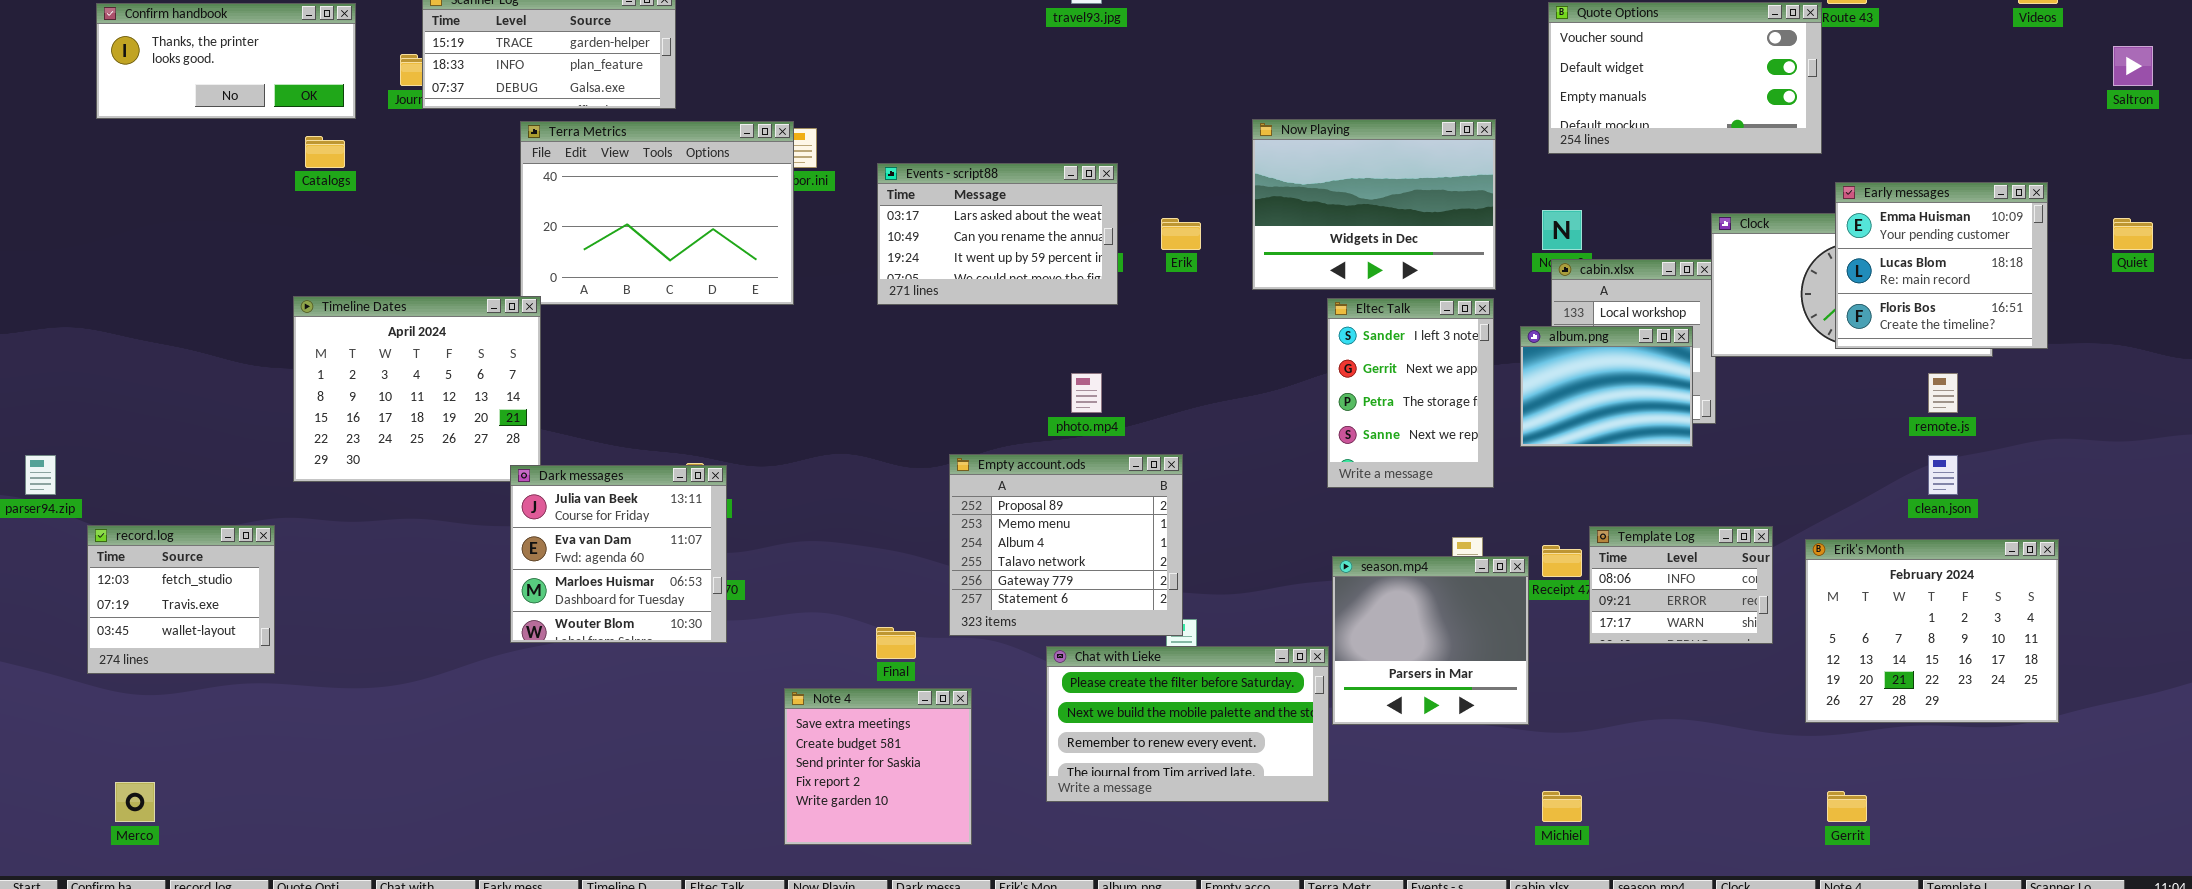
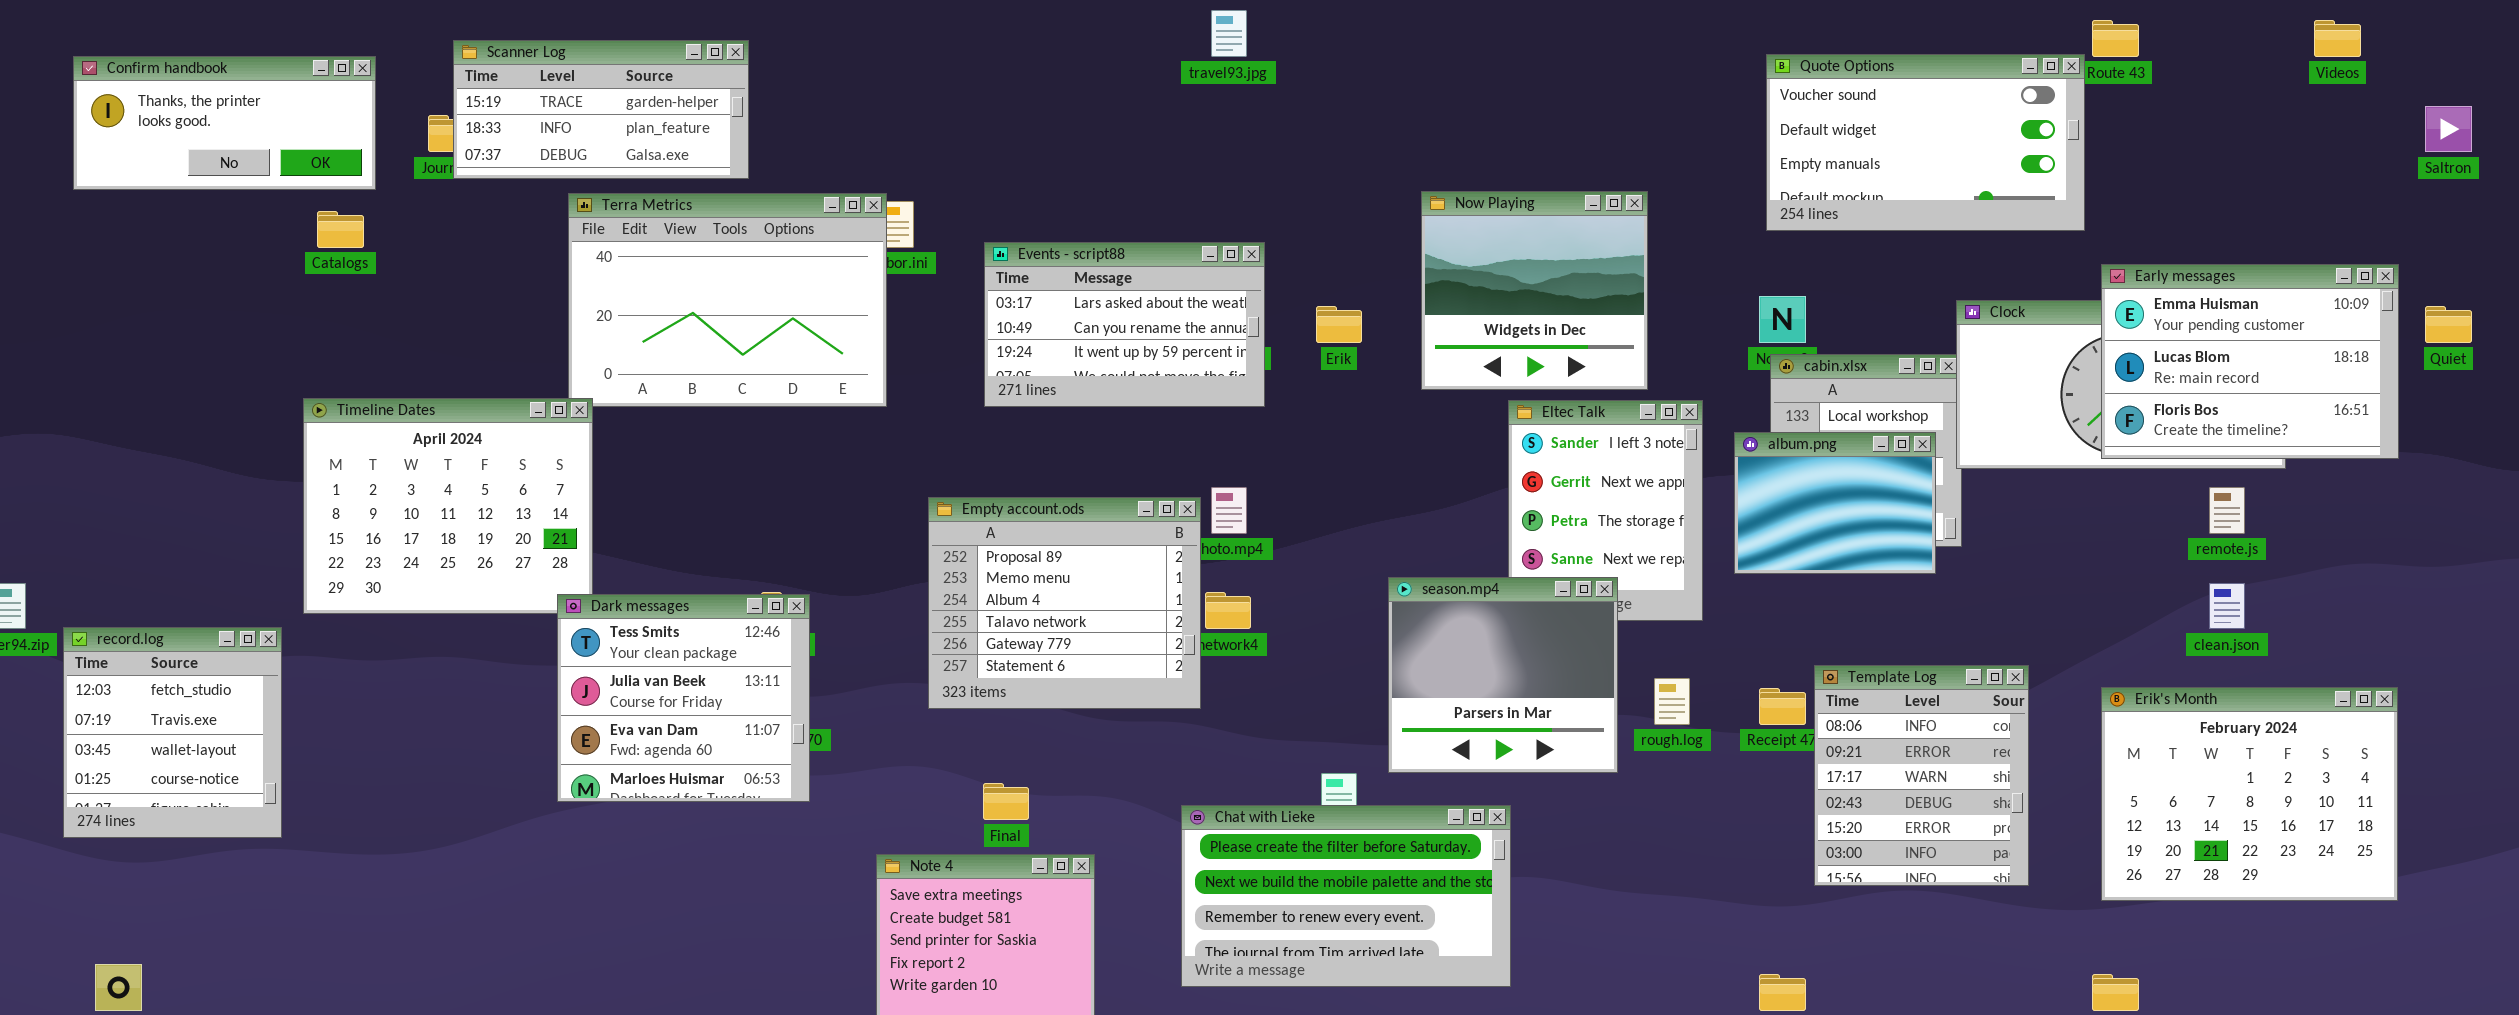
Now Playing: [1252,119,1496,290] -> [1421,191,1648,390], resized
Early messages: [1835,182,2048,349] -> [2101,264,2399,459], resized
Empty account.ods: [949,454,1183,636] -> [928,497,1201,709], moved
Dark messages: [510,465,727,643] -> [557,594,810,802], scrolled up 1 row
record.log: [87,525,275,674] -> [63,627,282,838], resized
Template Log: [1589,526,1773,644] -> [1814,665,2029,886], resized
Erik's Month: [1805,539,2059,723] -> [2101,687,2398,901], moved
season.mp4: [1332,556,1529,725] -> [1388,577,1618,773], moved

